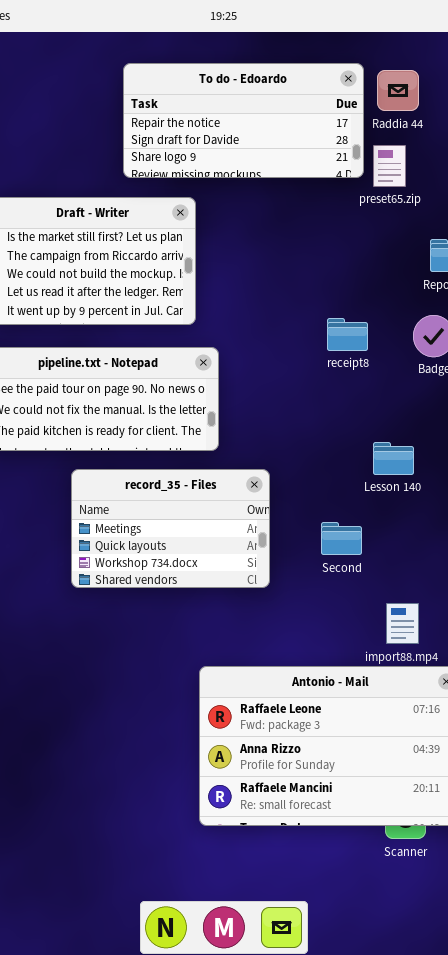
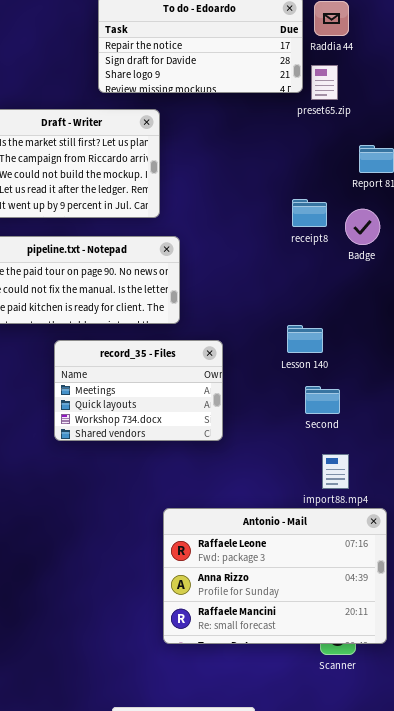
receipt8: [327,318,368,351] -> [292,199,327,227], moved
Lesson 140: [373,442,414,475] -> [287,325,323,353], moved
Second: [321,522,362,555] -> [305,386,340,414], moved

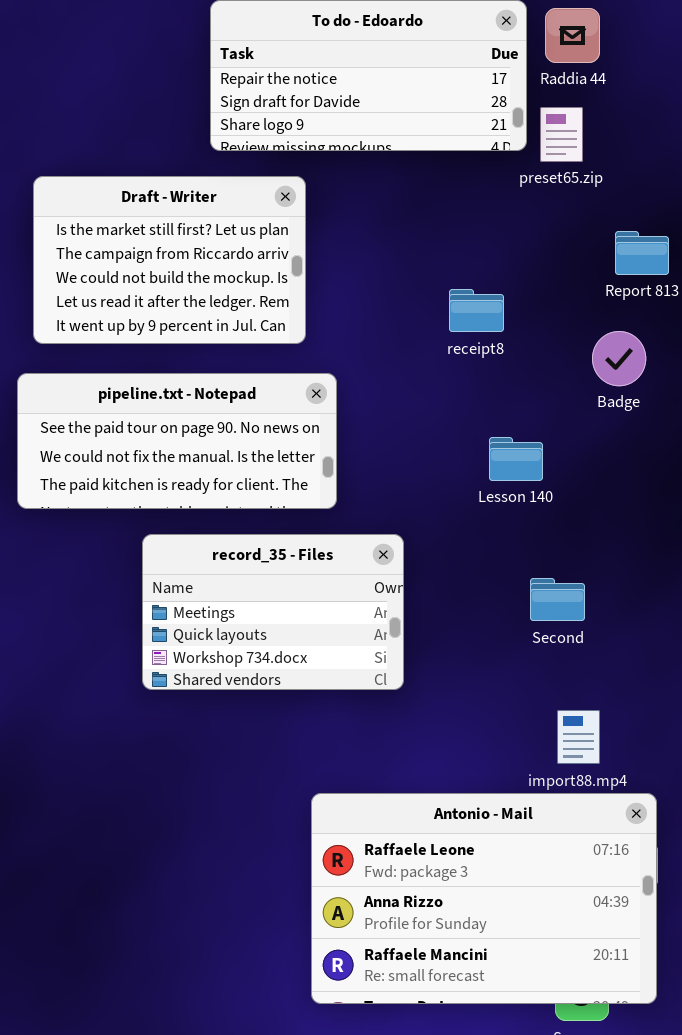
receipt8: [292,199,327,227] -> [449,289,504,332], moved
Lesson 140: [287,325,323,353] -> [489,437,543,481], moved
Second: [305,386,340,414] -> [530,578,585,621], moved

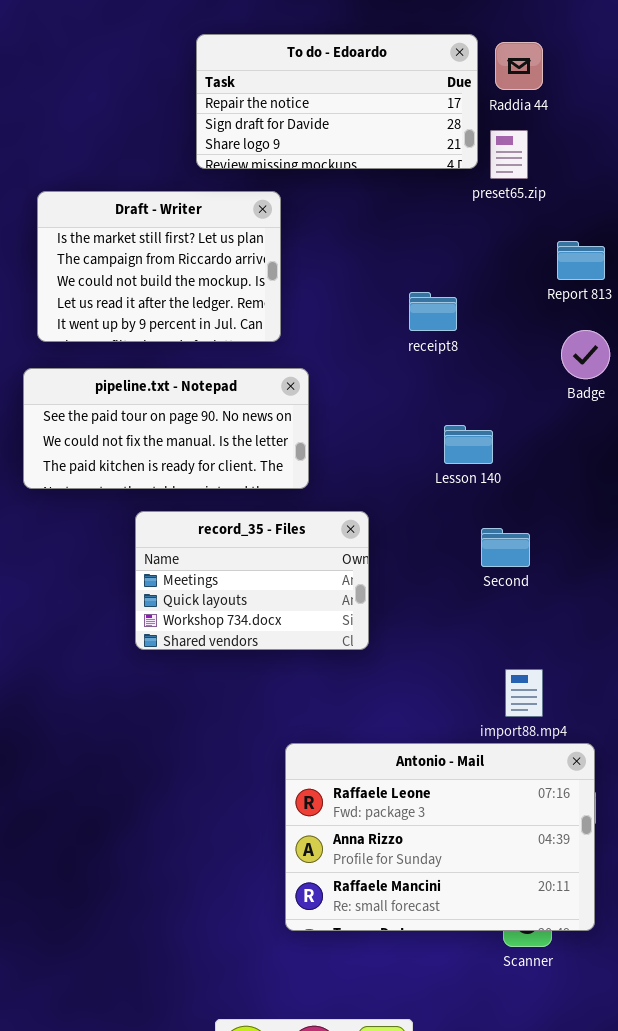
Badge: [592,331,646,386] -> [561,330,610,379], moved
Second: [530,578,585,621] -> [481,528,530,567], moved

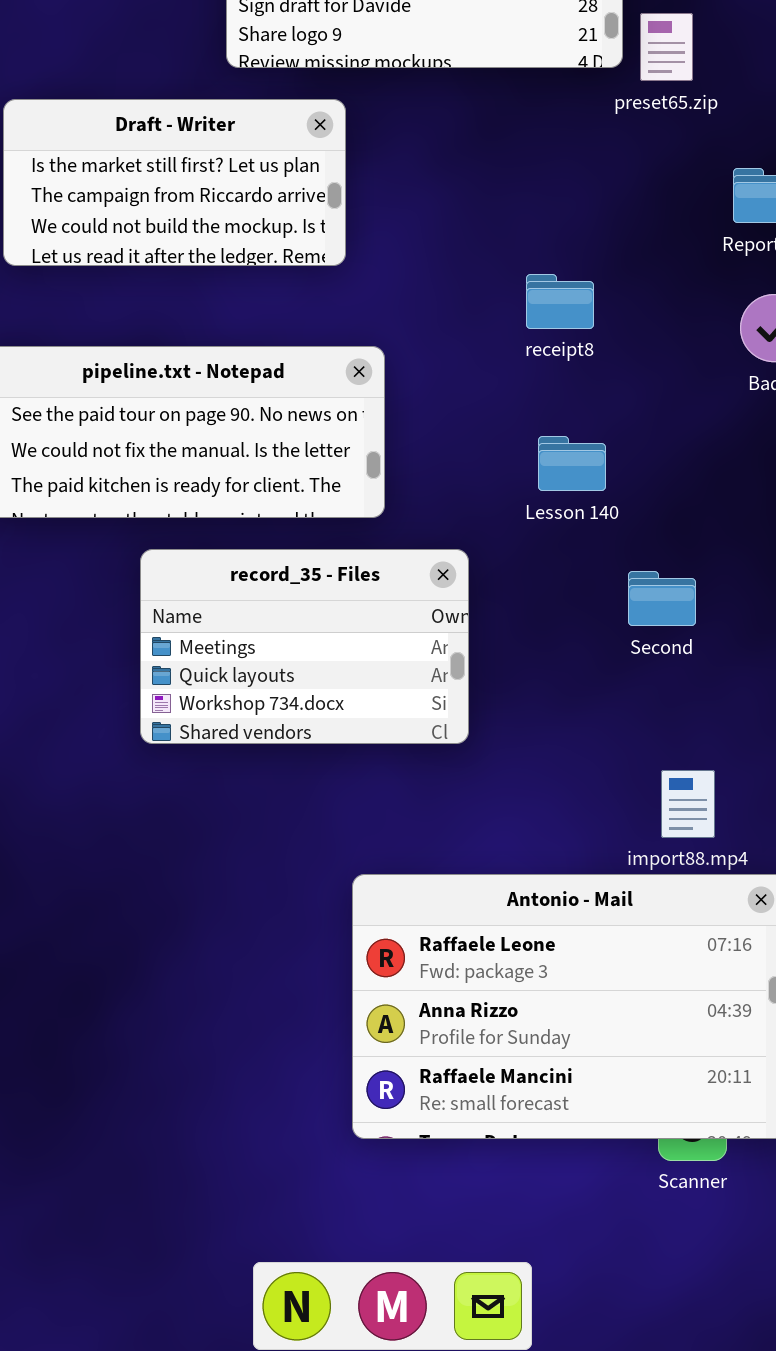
Draft - Writer: [37,191,281,342] -> [3,99,346,266], resized
receipt8: [409,292,457,331] -> [526,274,594,329], moved
Lesson 140: [444,425,493,464] -> [538,436,606,491], moved

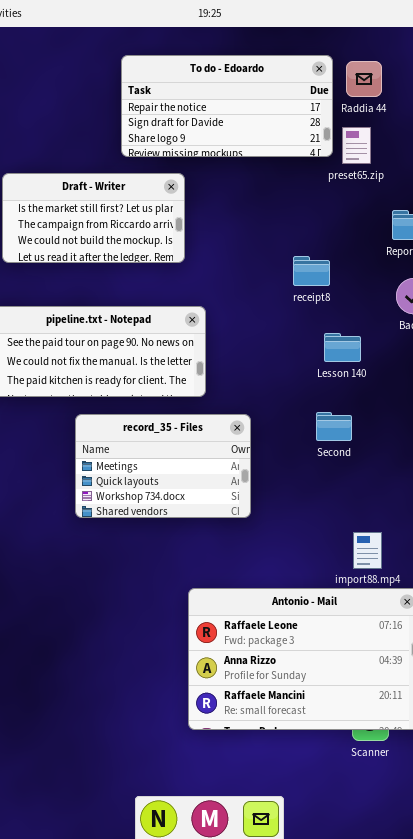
receipt8: [526,274,594,329] -> [293,256,330,286], moved
Lesson 140: [538,436,606,491] -> [324,333,361,362], moved
Second: [628,571,696,626] -> [316,412,352,441], moved

